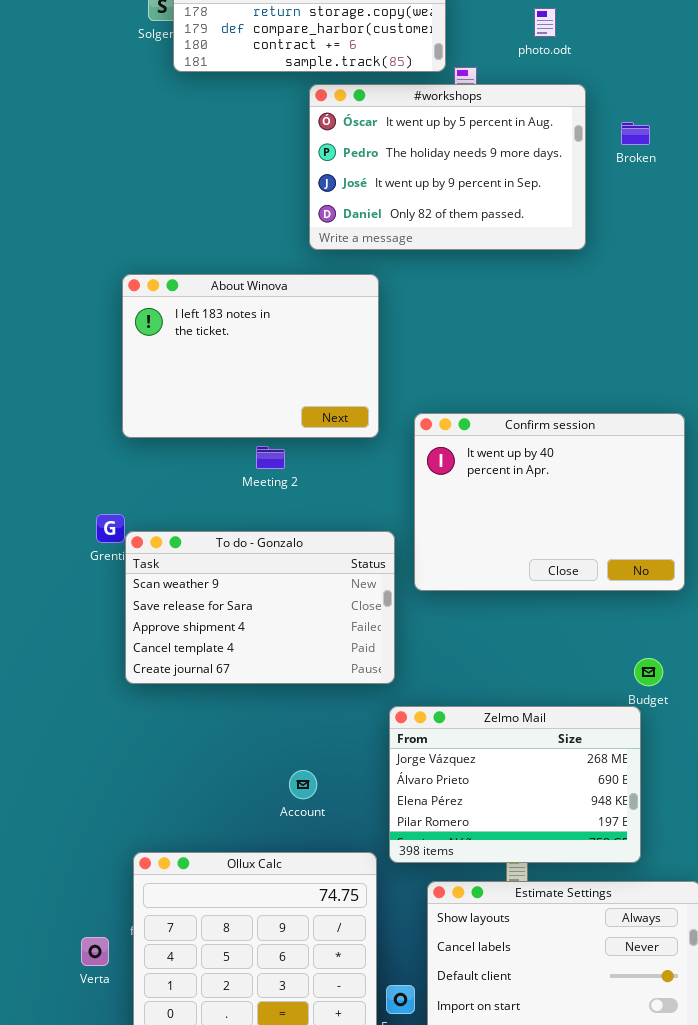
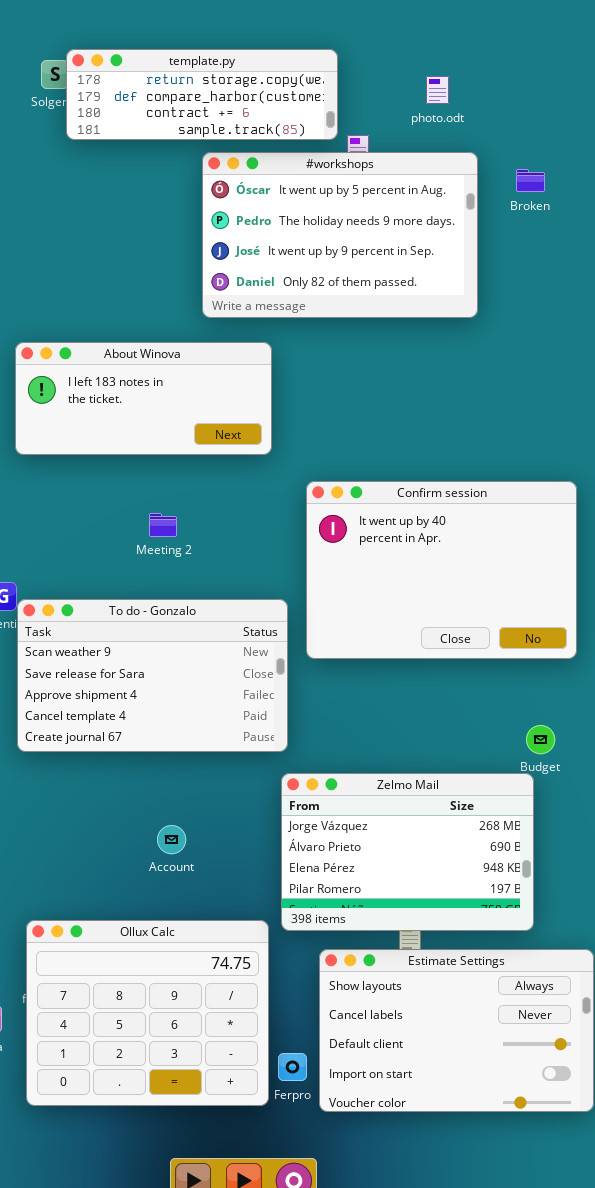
Broken: [621,122,650,145] -> [516,169,545,192], moved
About Winova: [122,274,379,438] -> [15,342,272,455], resized
Account: [289,770,317,799] -> [157,825,186,854], moved

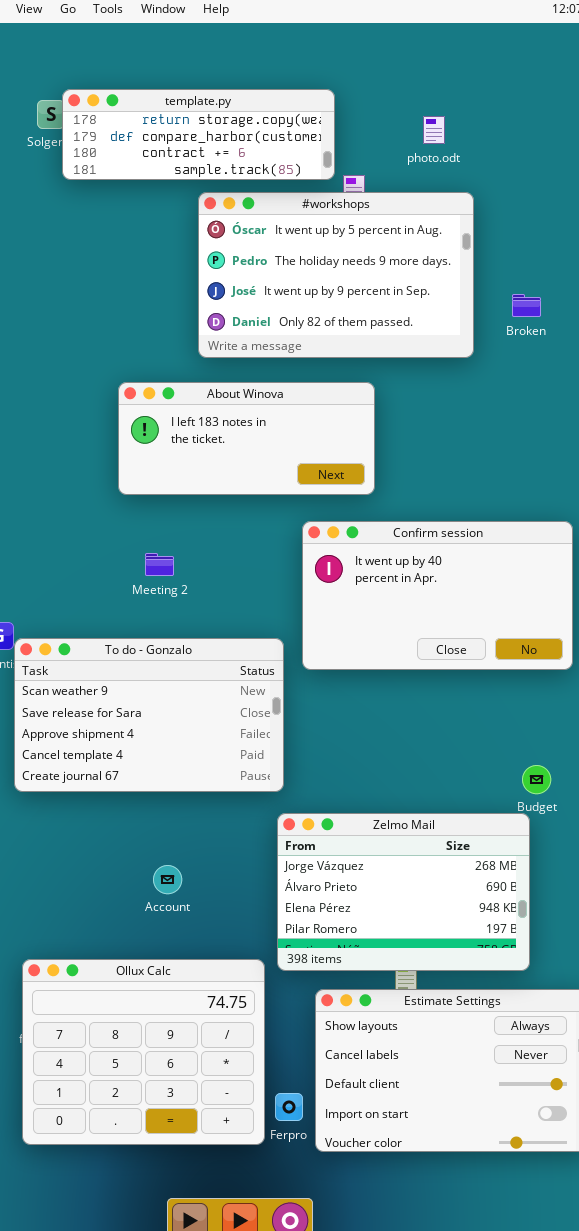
Broken: [516,169,545,192] -> [512,294,541,317], moved
About Winova: [15,342,272,455] -> [118,382,375,495], moved
Confirm session: [306,481,577,659] -> [302,521,573,670], resized

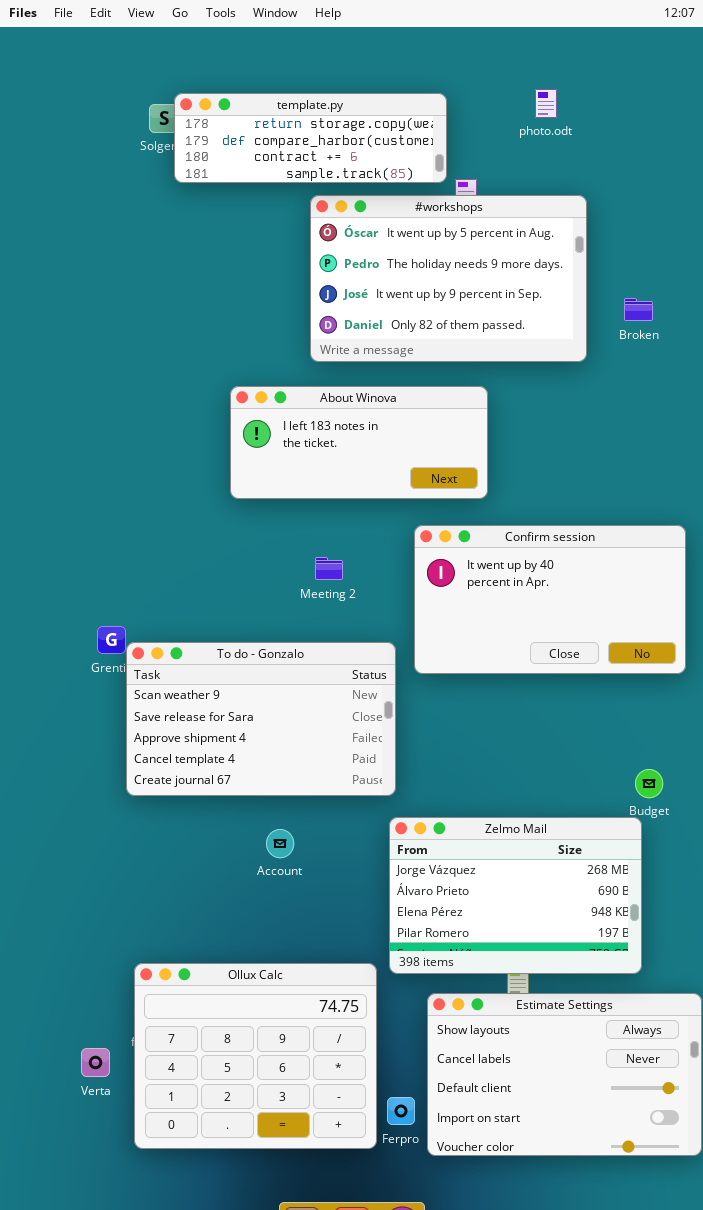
photo.odt: [423,116,445,144] -> [535,89,557,118], moved
Meeting 2: [145,553,174,576] -> [315,557,343,580], moved
Account: [153,865,182,894] -> [266,829,294,858], moved

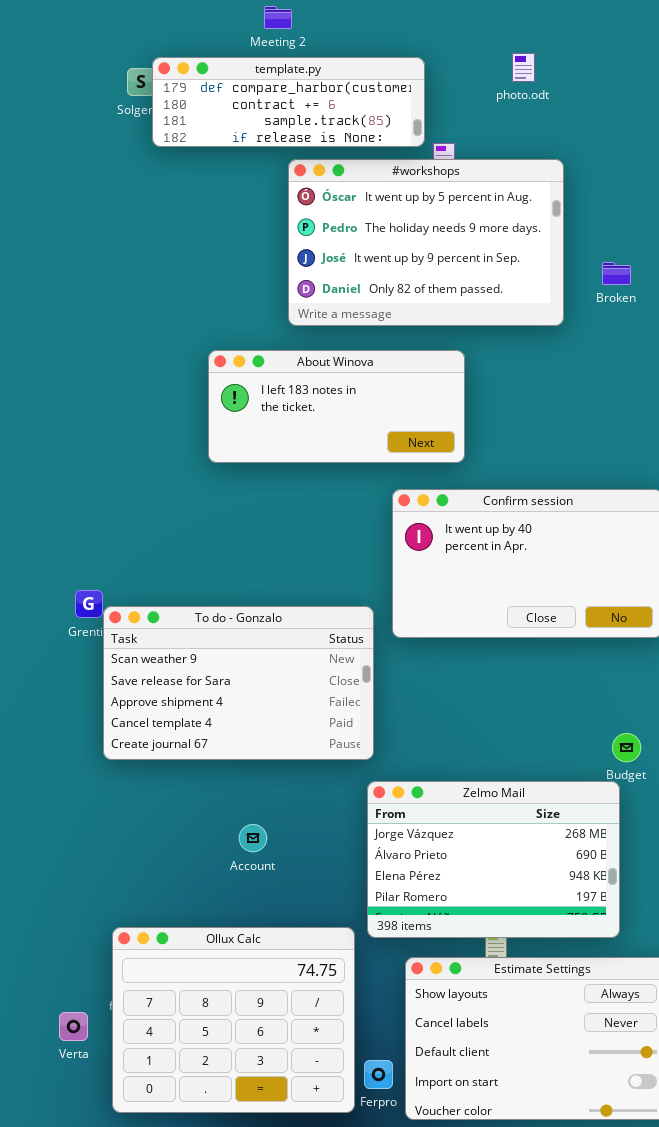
template.py: [174,93,447,183] -> [152,57,425,147], scrolled down 1 row
Meeting 2: [315,557,343,580] -> [264,6,292,29], moved
Account: [266,829,294,858] -> [239,824,267,852], moved

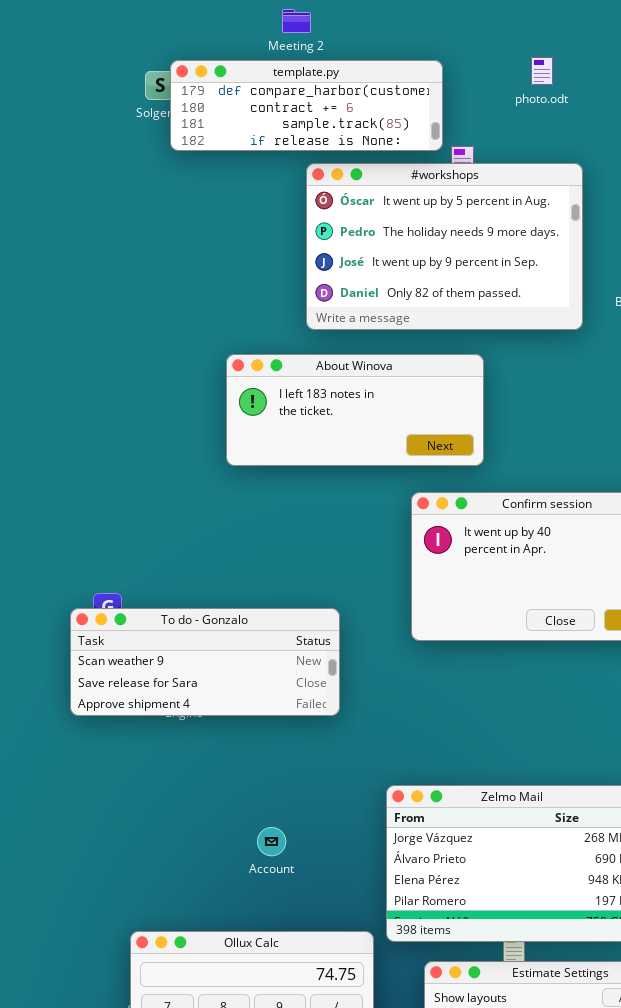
To do - Gonzalo: [103,606,374,760] -> [70,608,340,716], moved, resized

